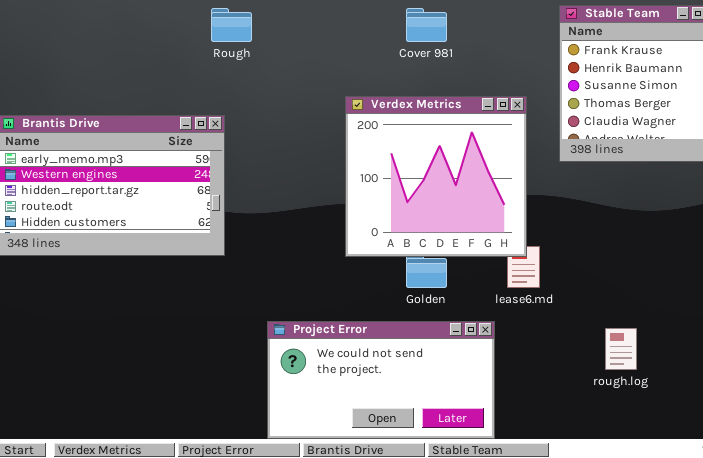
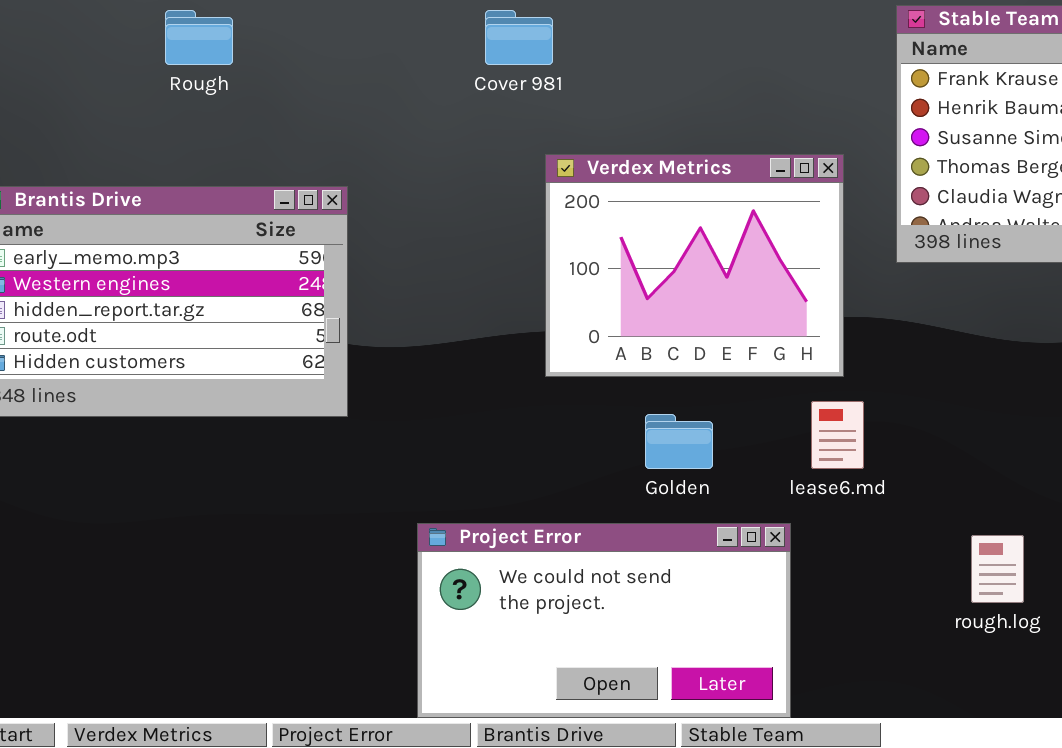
Rough: [211,8,252,42] -> [165,10,233,65], moved
Cover 981: [406,8,447,42] -> [485,10,553,65], moved
Verdex Metrics: [345,96,527,257] -> [545,154,844,377], resized

